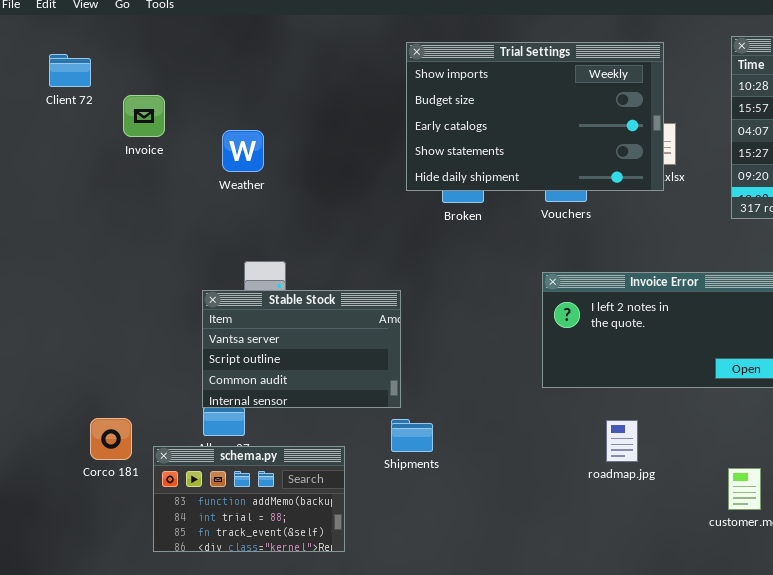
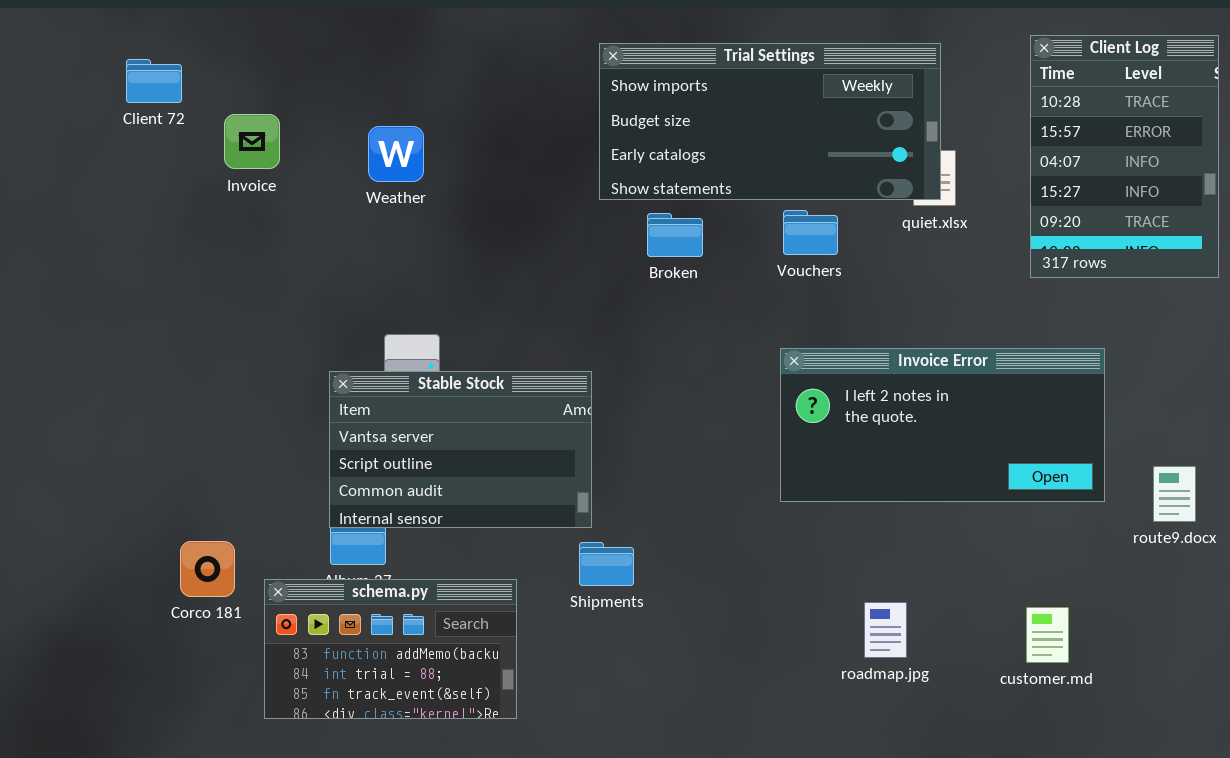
Trial Settings: [406,42,664,191] -> [599,43,941,200], resized
Weather: [222,130,264,172] -> [368,126,424,182], moved
roadmap.jpg: [606,420,638,462] -> [864,602,907,658], moved

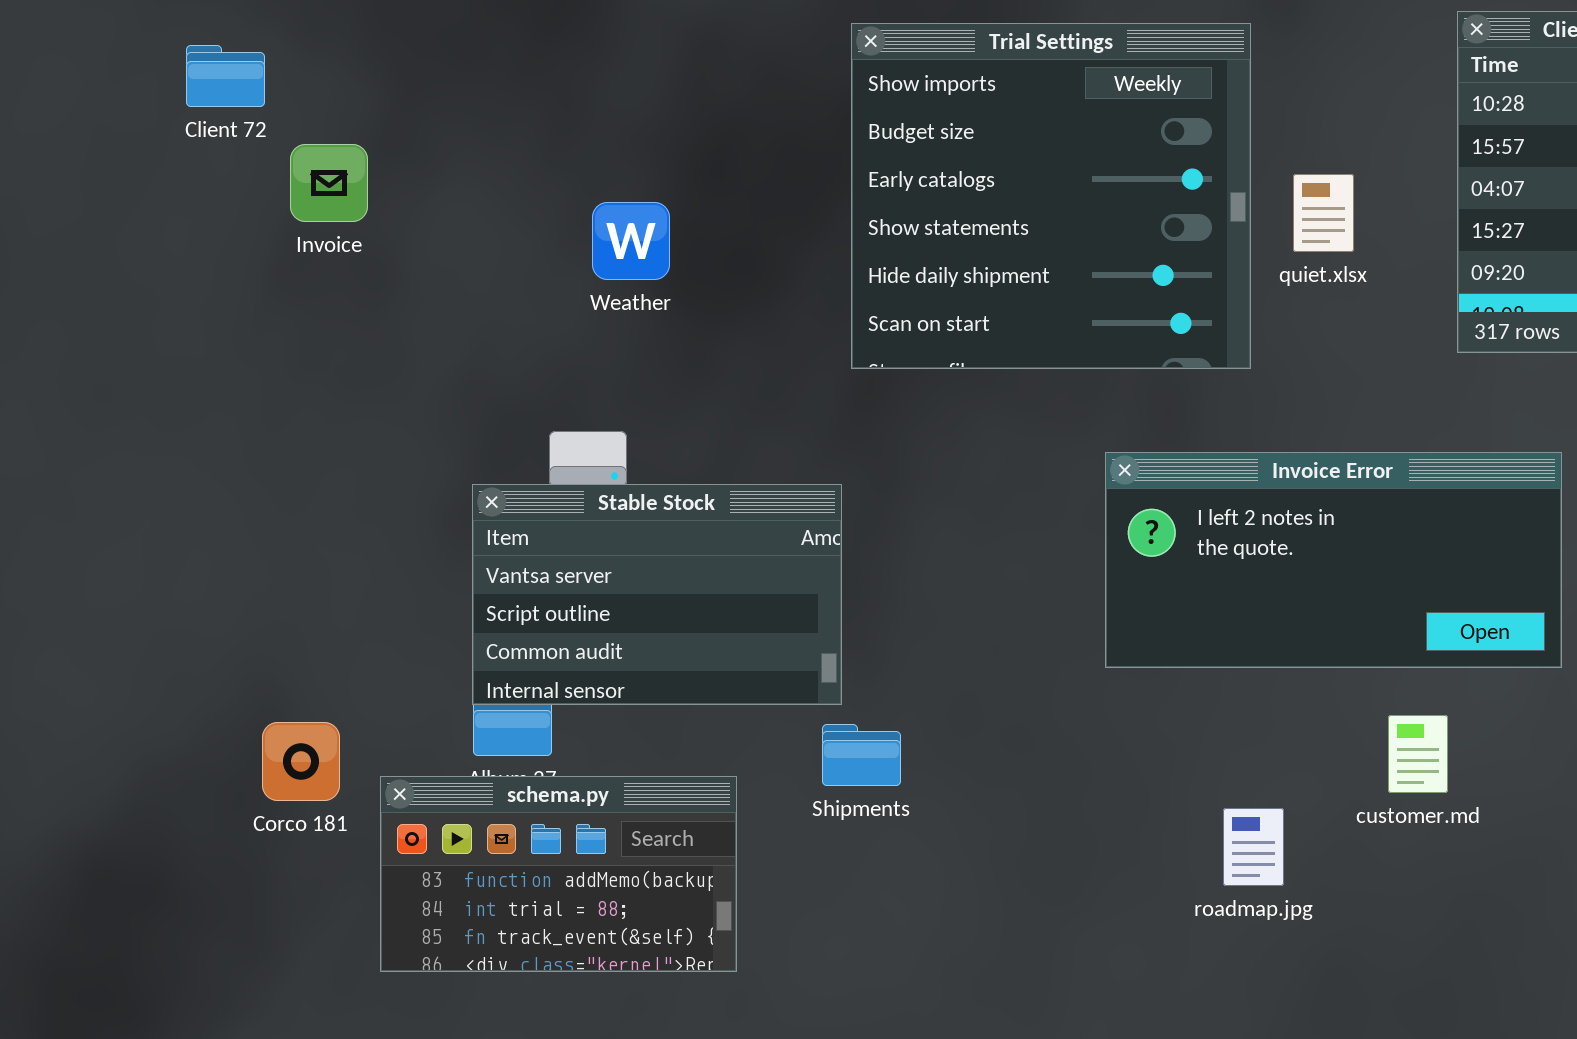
Trial Settings: [599,43,941,200] -> [851,23,1251,369], resized
Invoice: [224,114,280,169] -> [290,144,368,222], moved
Weather: [368,126,424,182] -> [592,202,670,280], moved
customer.md: [1026,607,1069,663] -> [1388,715,1448,793], moved

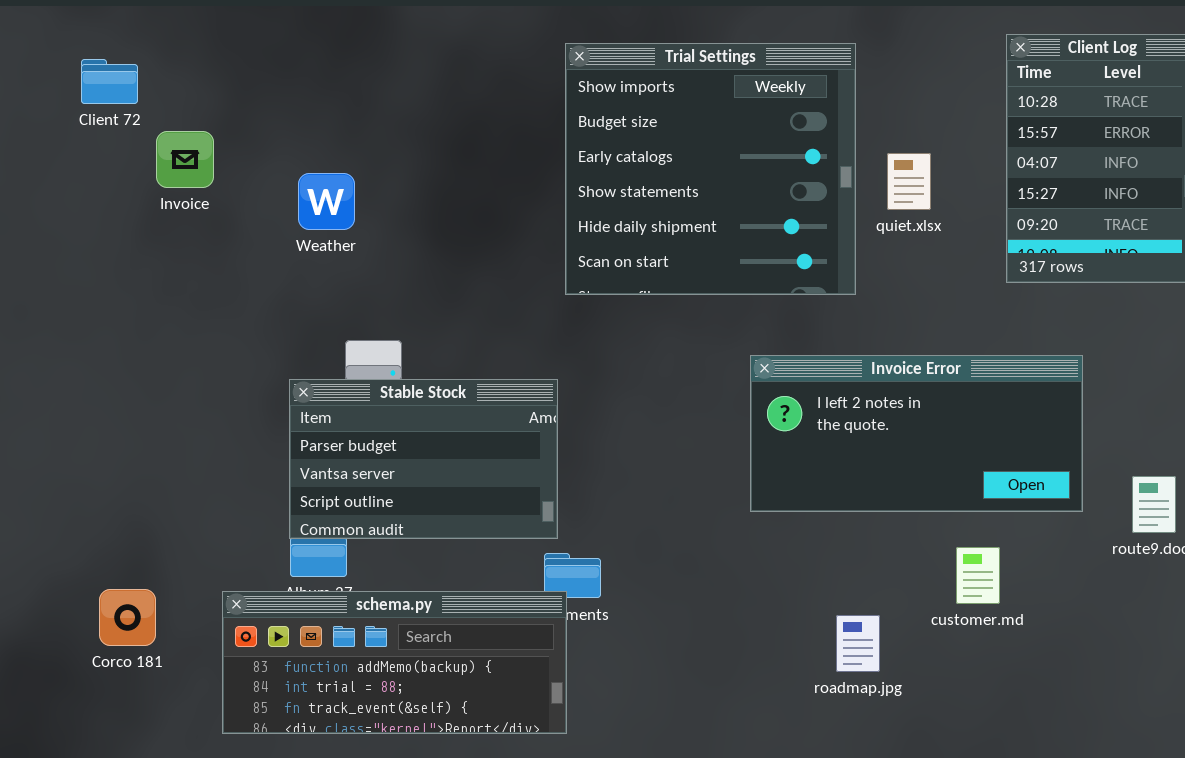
Weather: [592,202,670,280] -> [298,173,355,230], moved
Stable Stock: [472,484,842,705] -> [289,379,558,539], scrolled up 1 row
Corco 181: [262,722,340,801] -> [99,589,156,646], moved
schema.py: [380,776,737,972] -> [222,591,567,734], resized

